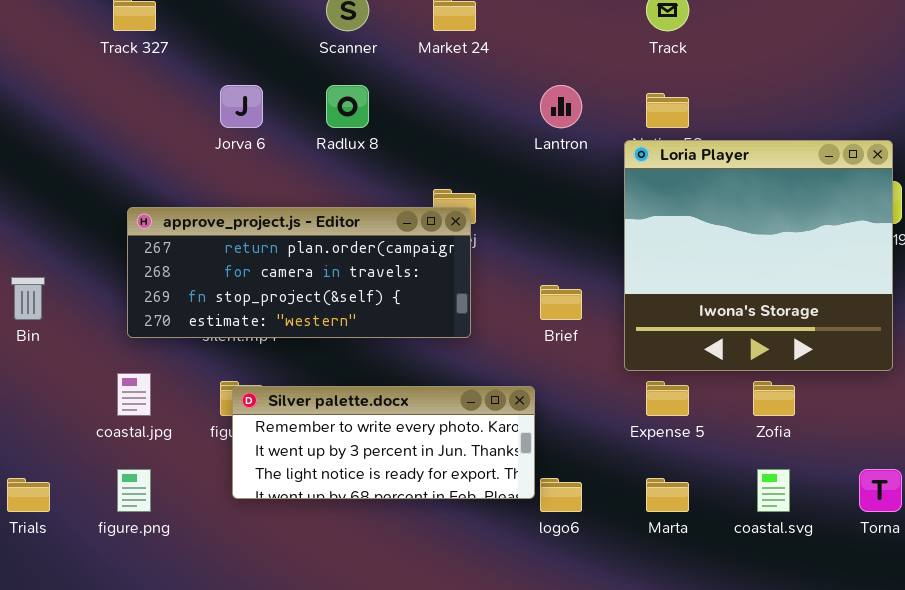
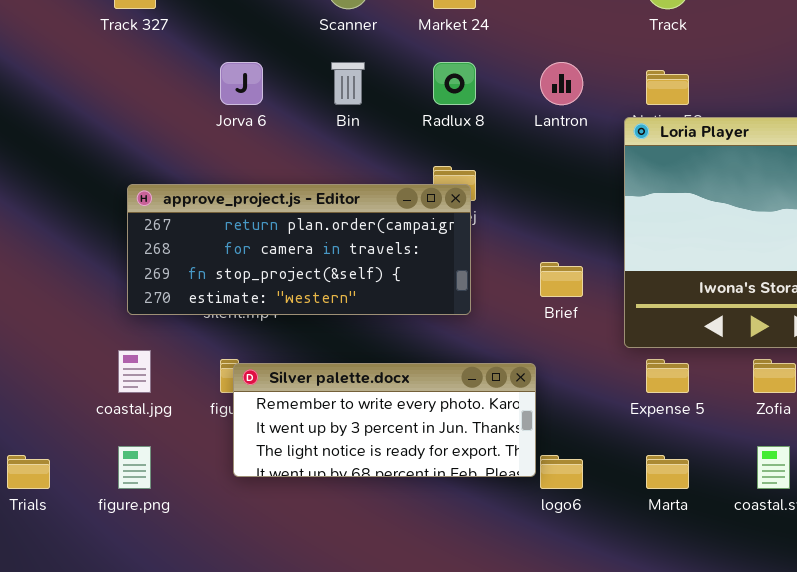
Radlux 8: [326,85,369,128] -> [433,62,476,105], moved
Bin: [11,277,45,320] -> [331,62,365,105], moved

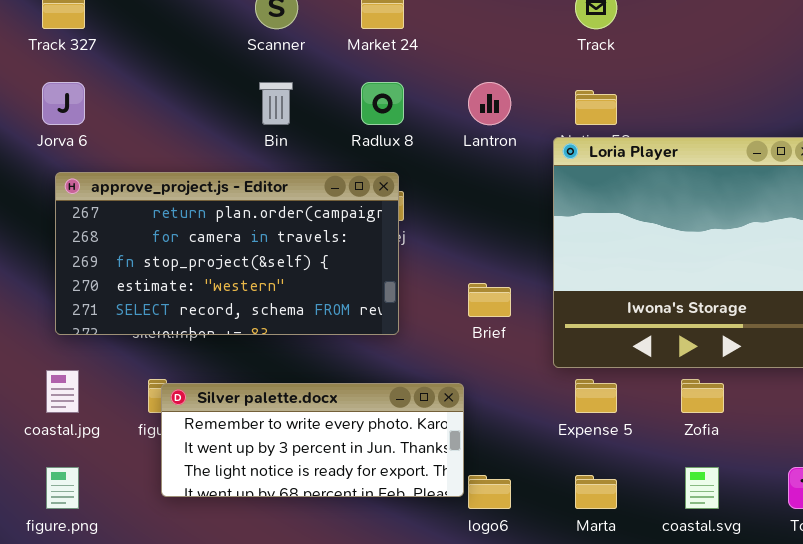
Jorva 6: [220,62,263,105] -> [42,82,85,125], moved
approve_project.js - Editor: [127,184,471,315] -> [55,172,399,335], resized

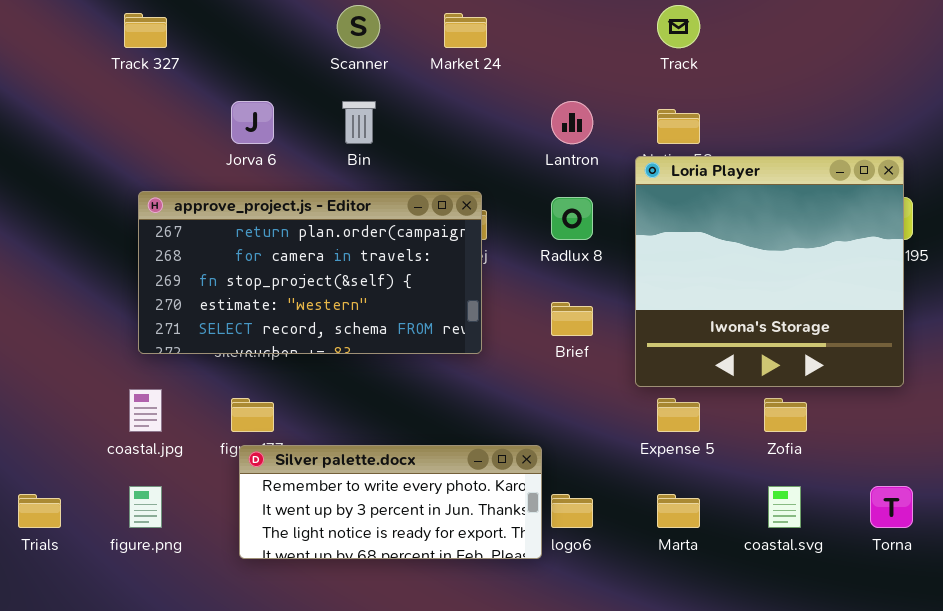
Jorva 6: [42,82,85,125] -> [231,101,274,144], moved
Radlux 8: [361,82,404,125] -> [551,197,593,240], moved
Silver palette.docx: [161,383,464,497] -> [239,445,542,559], moved

